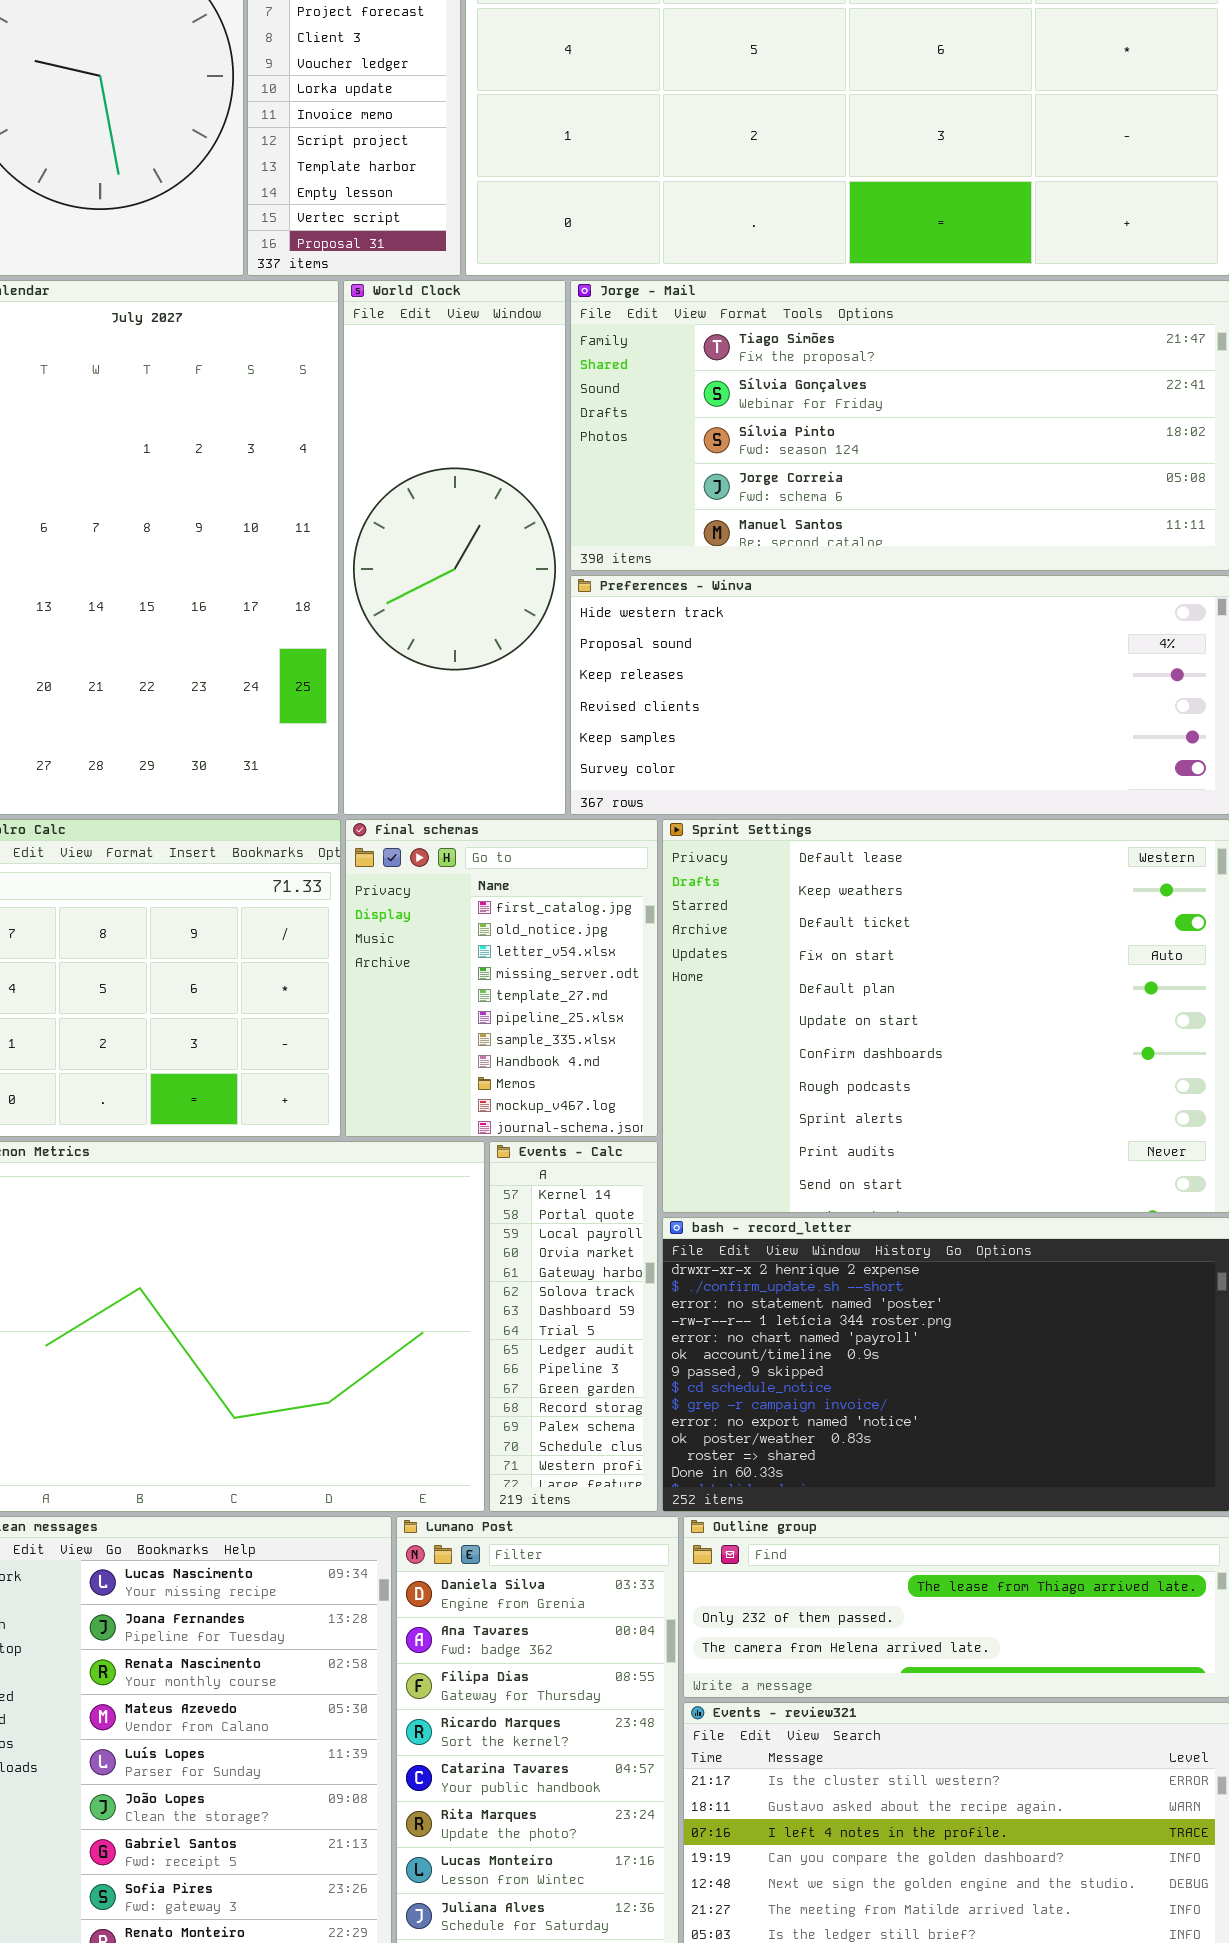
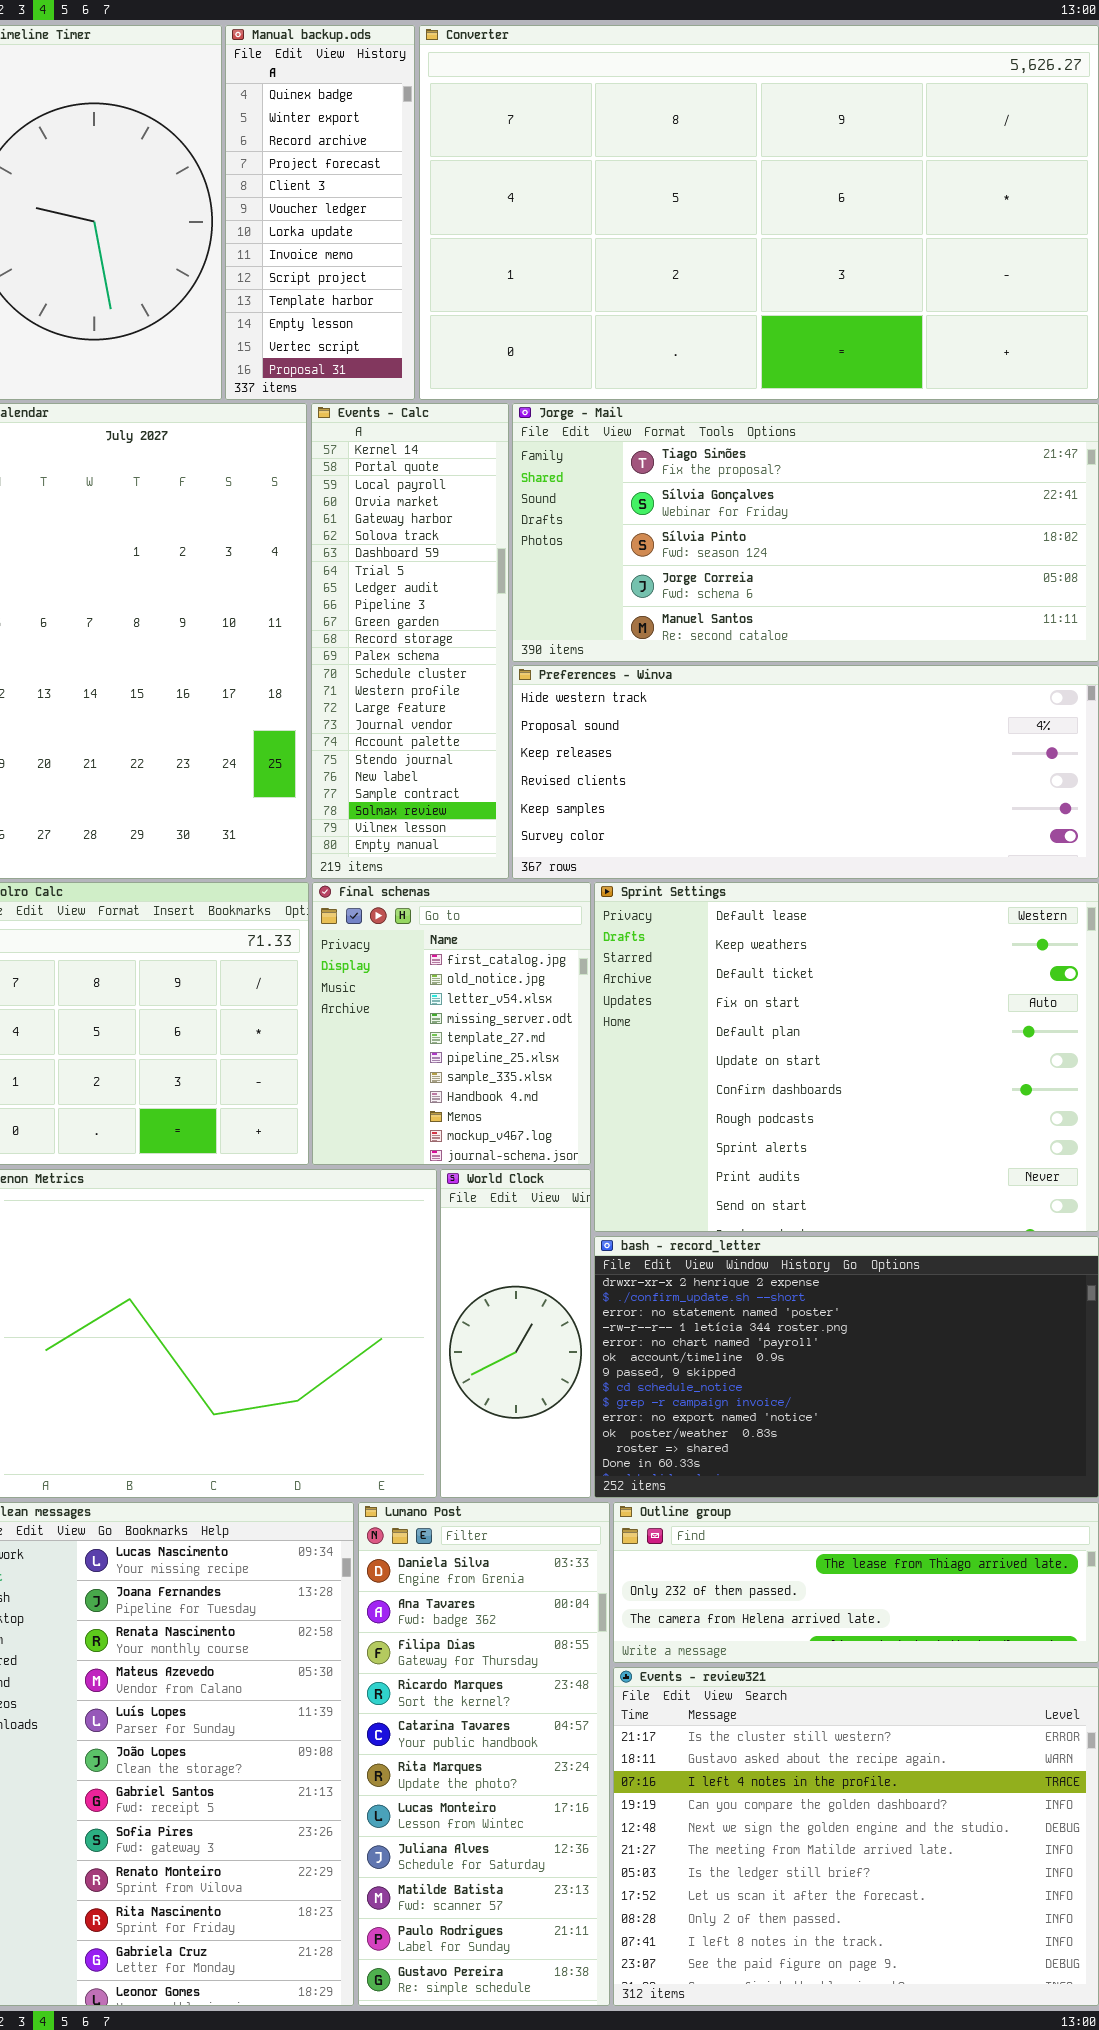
World Clock: [343,280,566,815] -> [440,1169,591,1498], moved, resized
Events - Calc: [489,1141,658,1512] -> [311,403,509,879], moved, resized

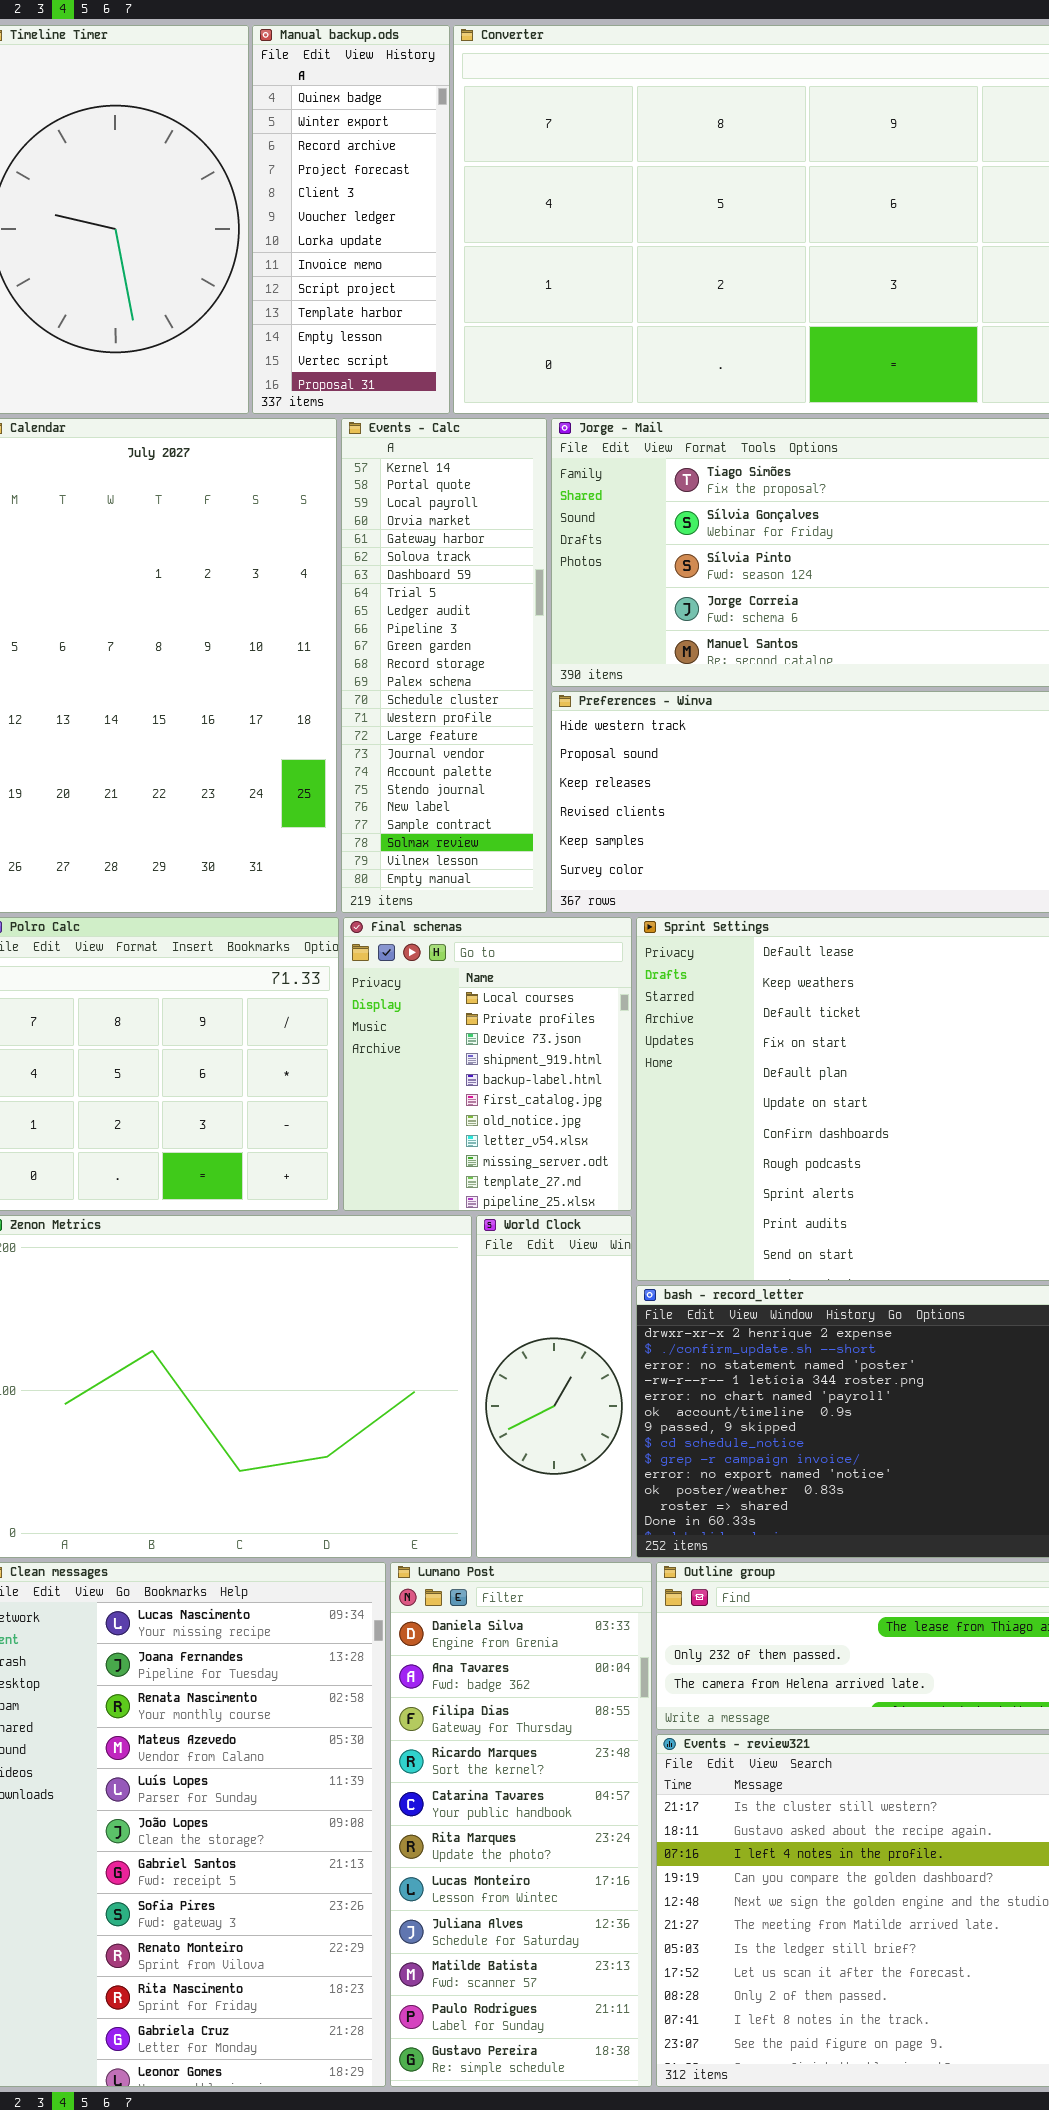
Final schemas: [312,882,591,1165] -> [343,917,632,1211], scrolled up 5 rows

